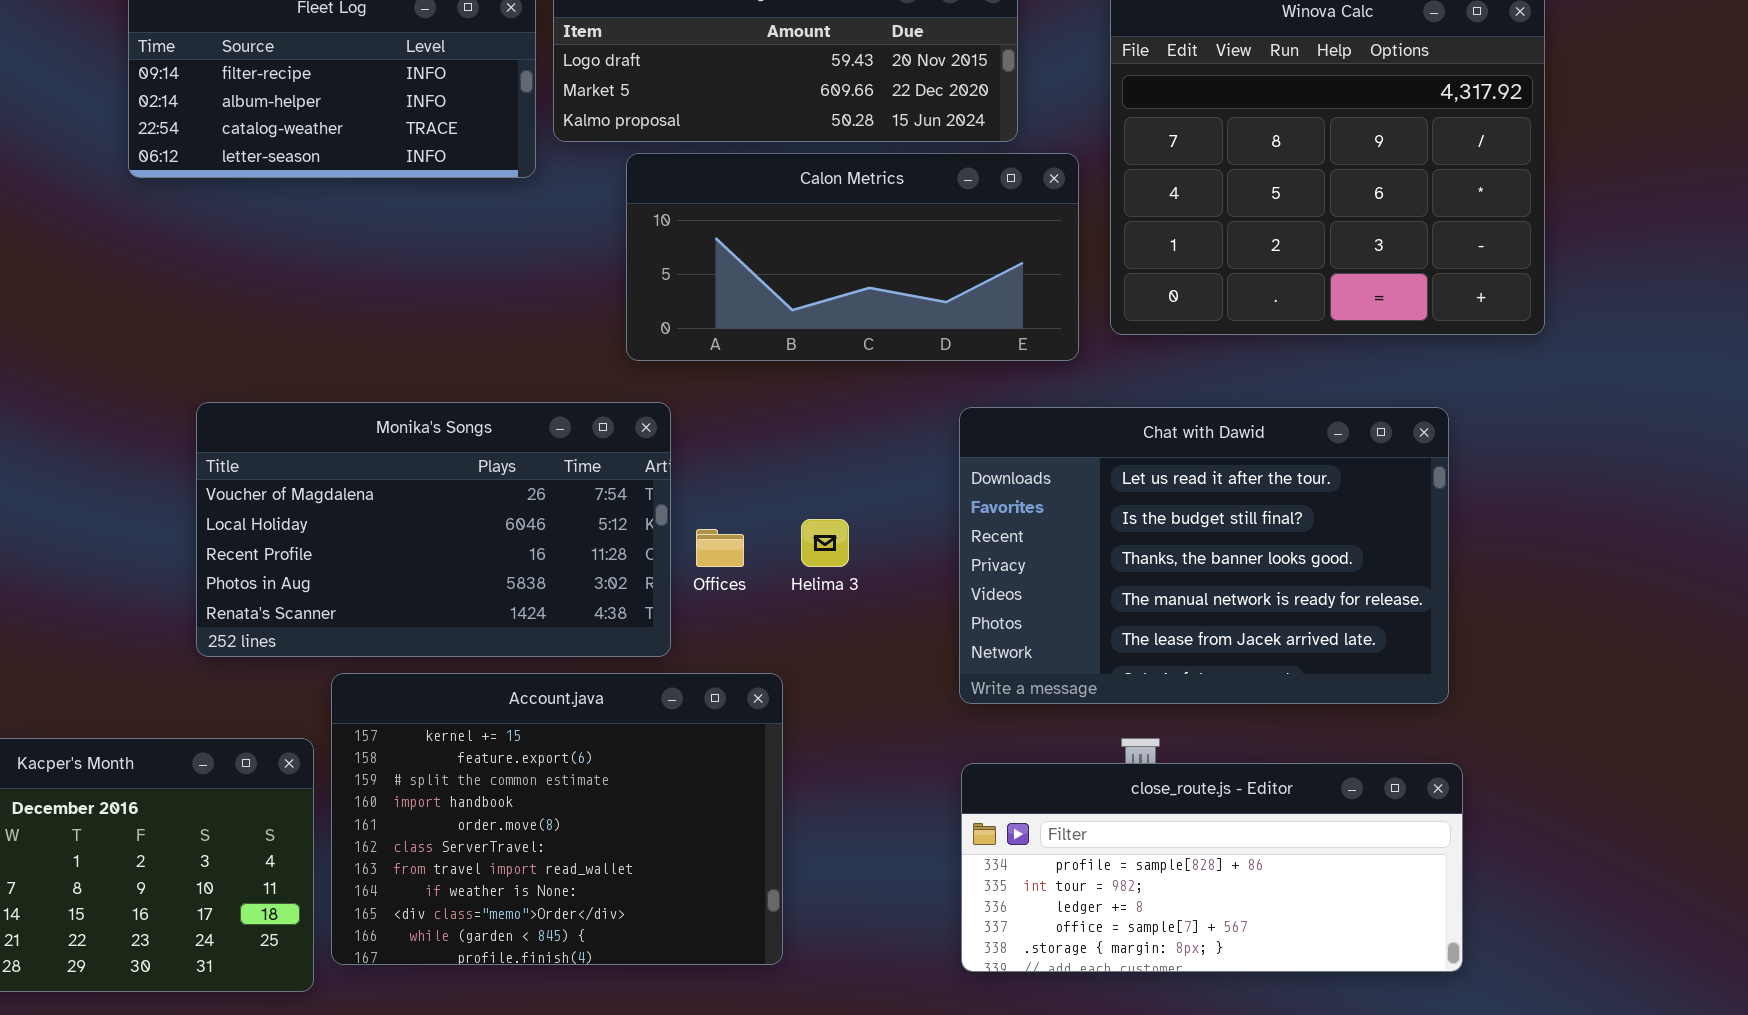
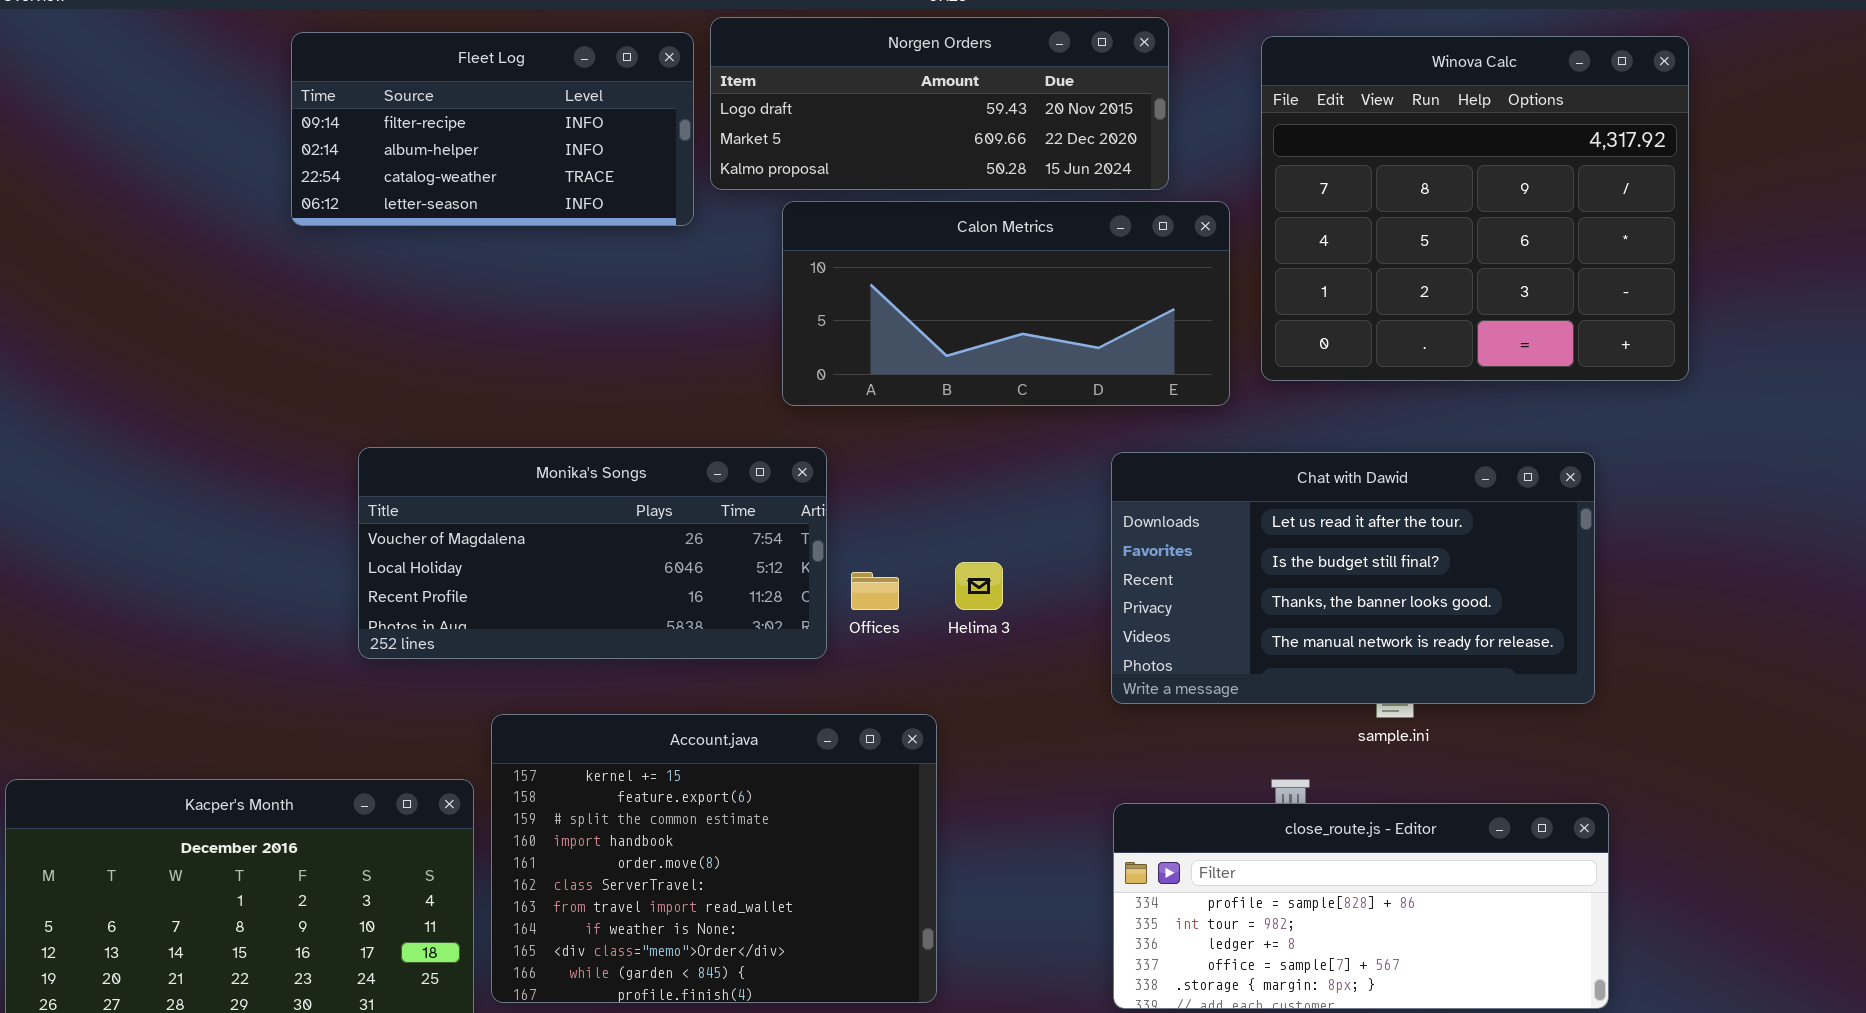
Monika's Songs: [196,402,671,657] -> [358,447,827,659], resized
Chat with Dawid: [959,407,1449,704] -> [1111,452,1595,704], resized

